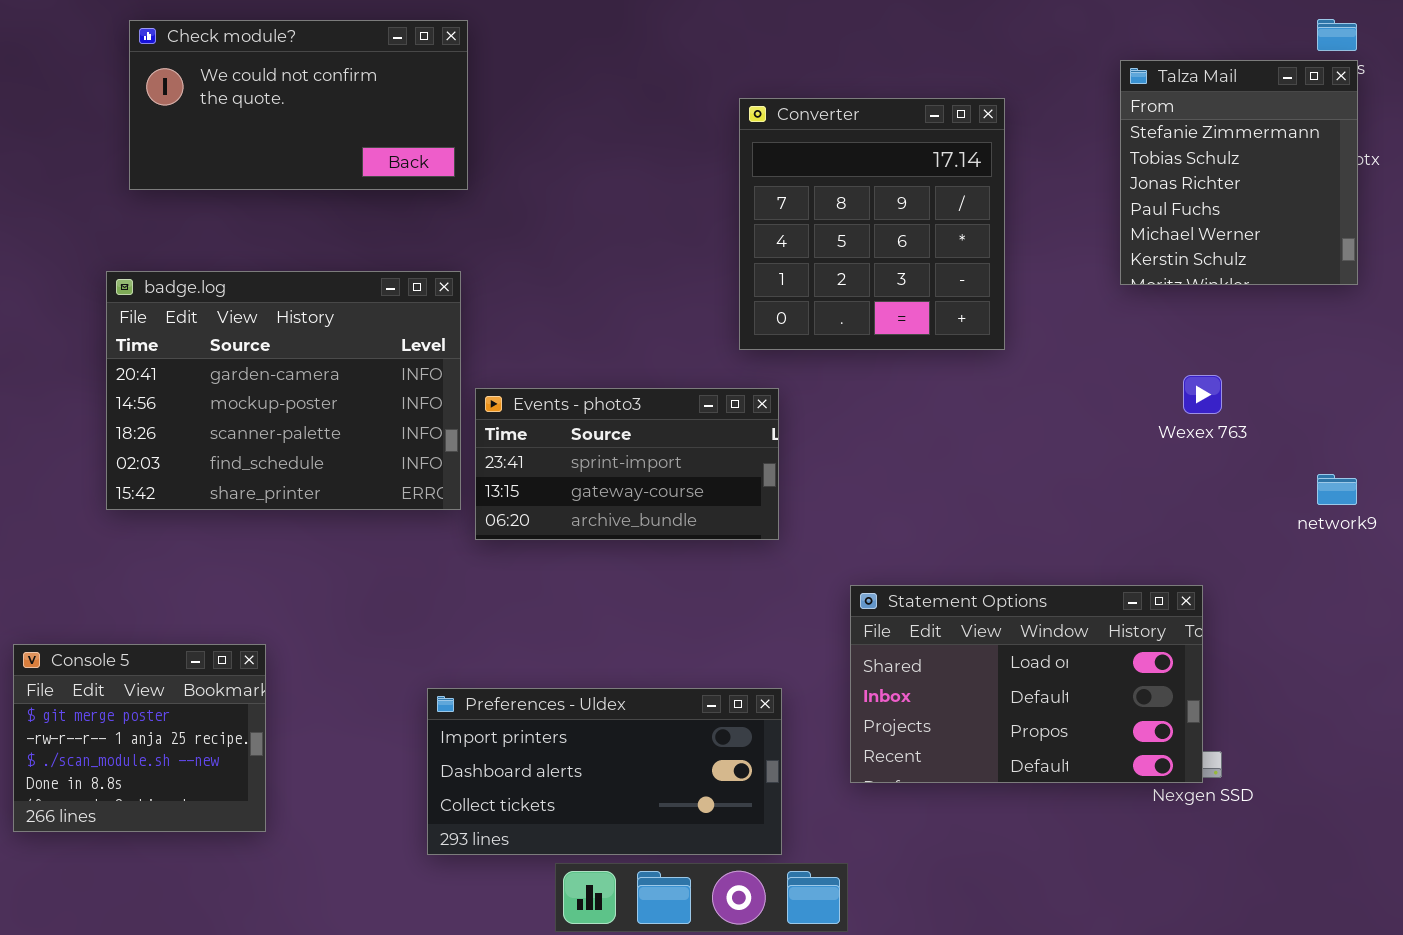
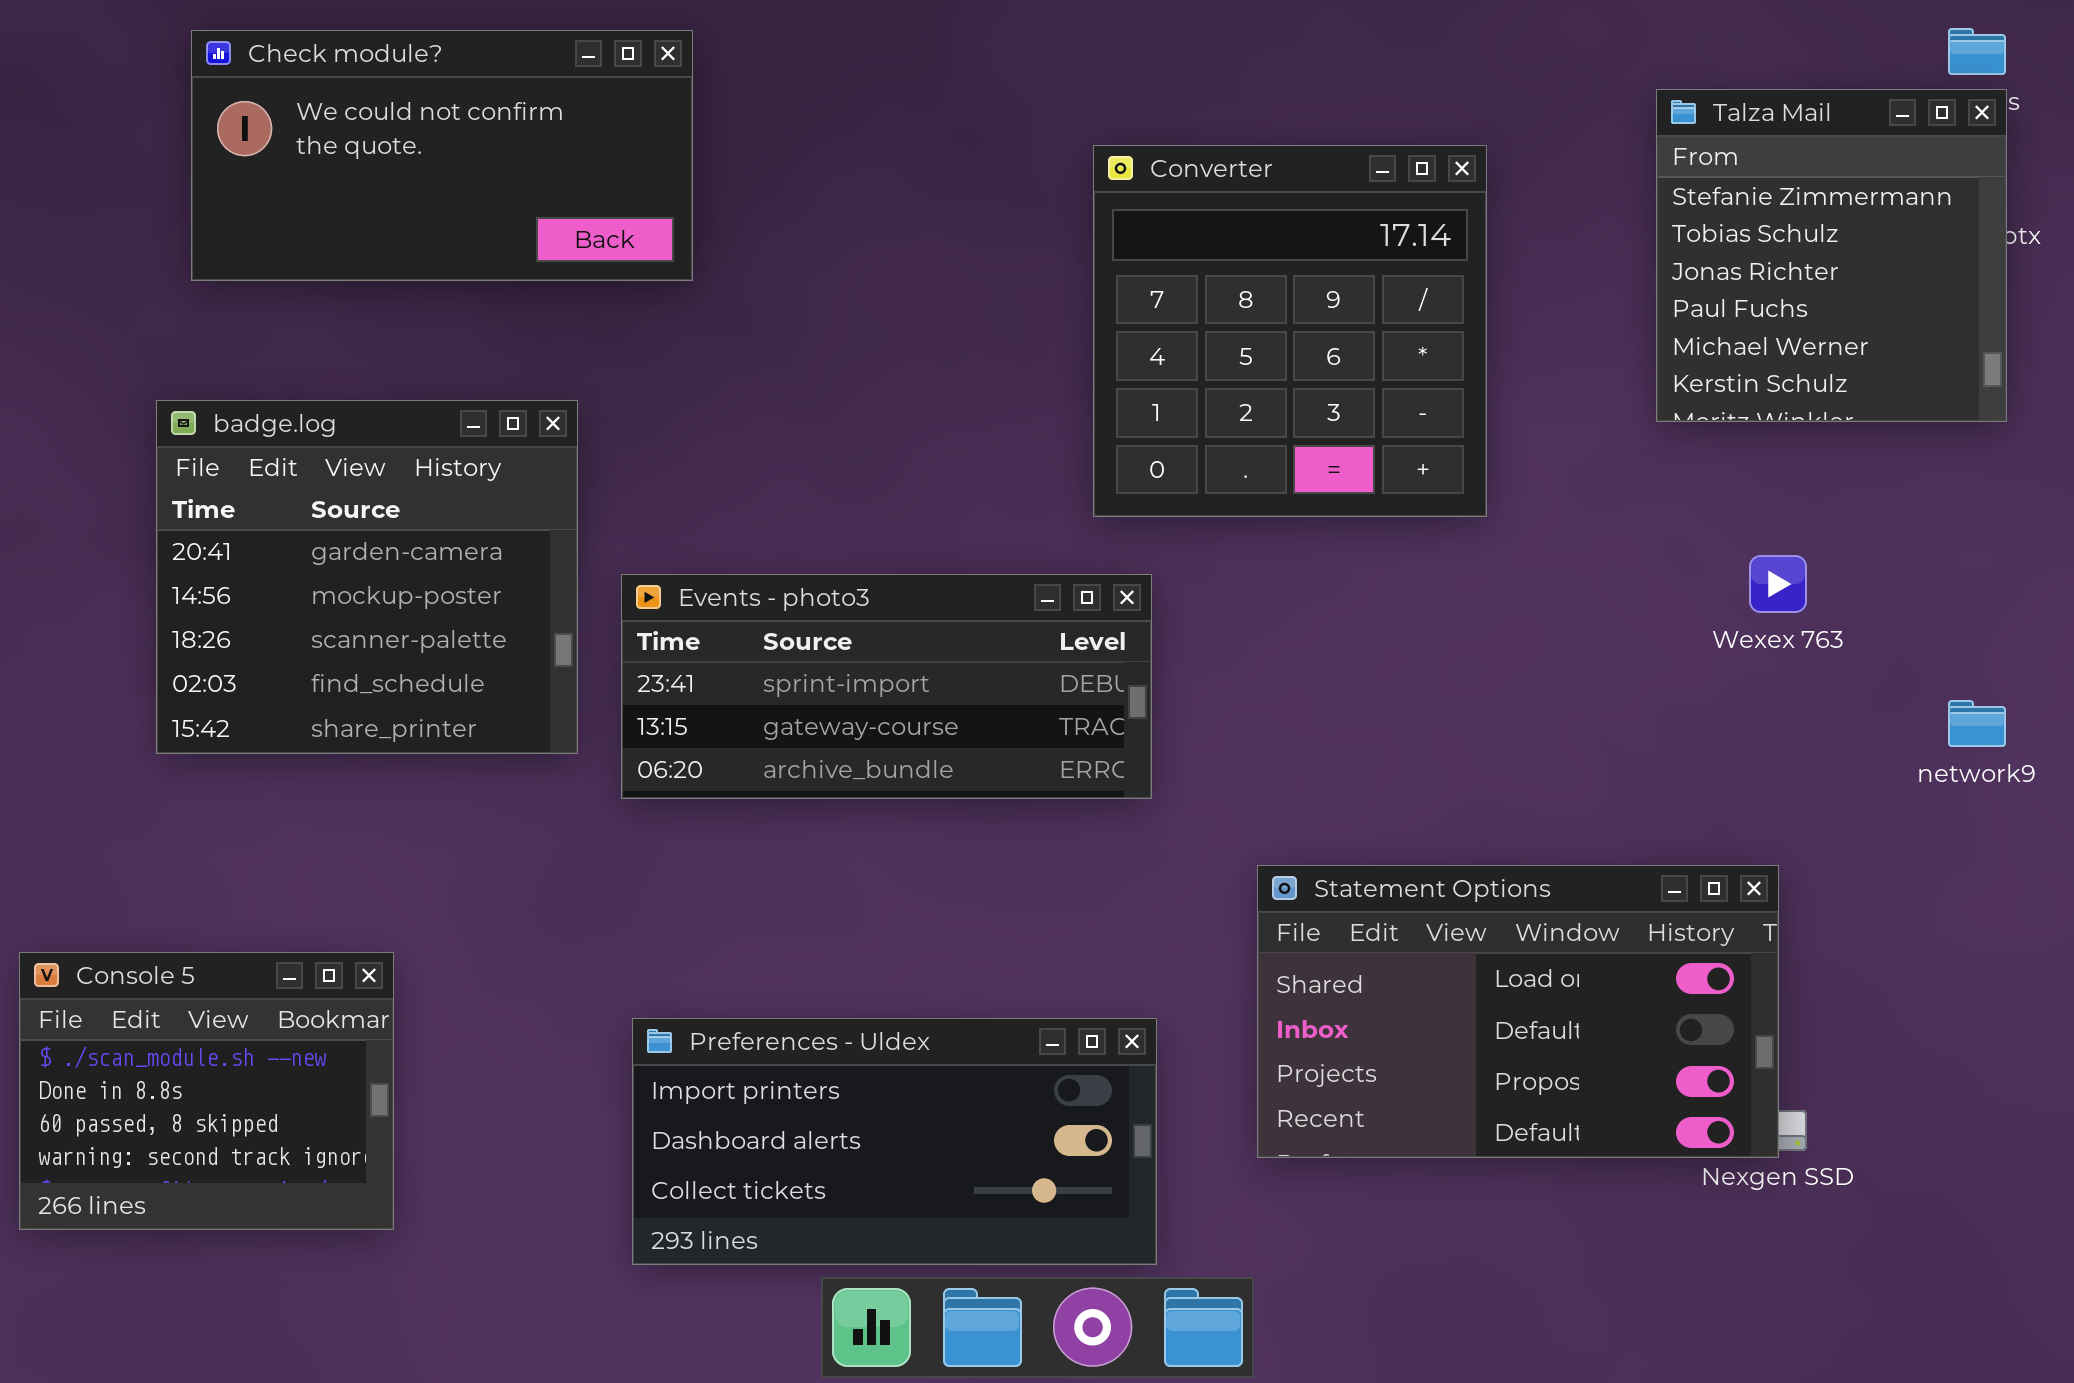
badge.log: [106,271,461,510] -> [156,400,578,754], resized
Events - photo3: [475,388,779,540] -> [621,574,1152,799], resized
Console 5: [13,644,266,832] -> [19,952,394,1230], scrolled down 2 rows

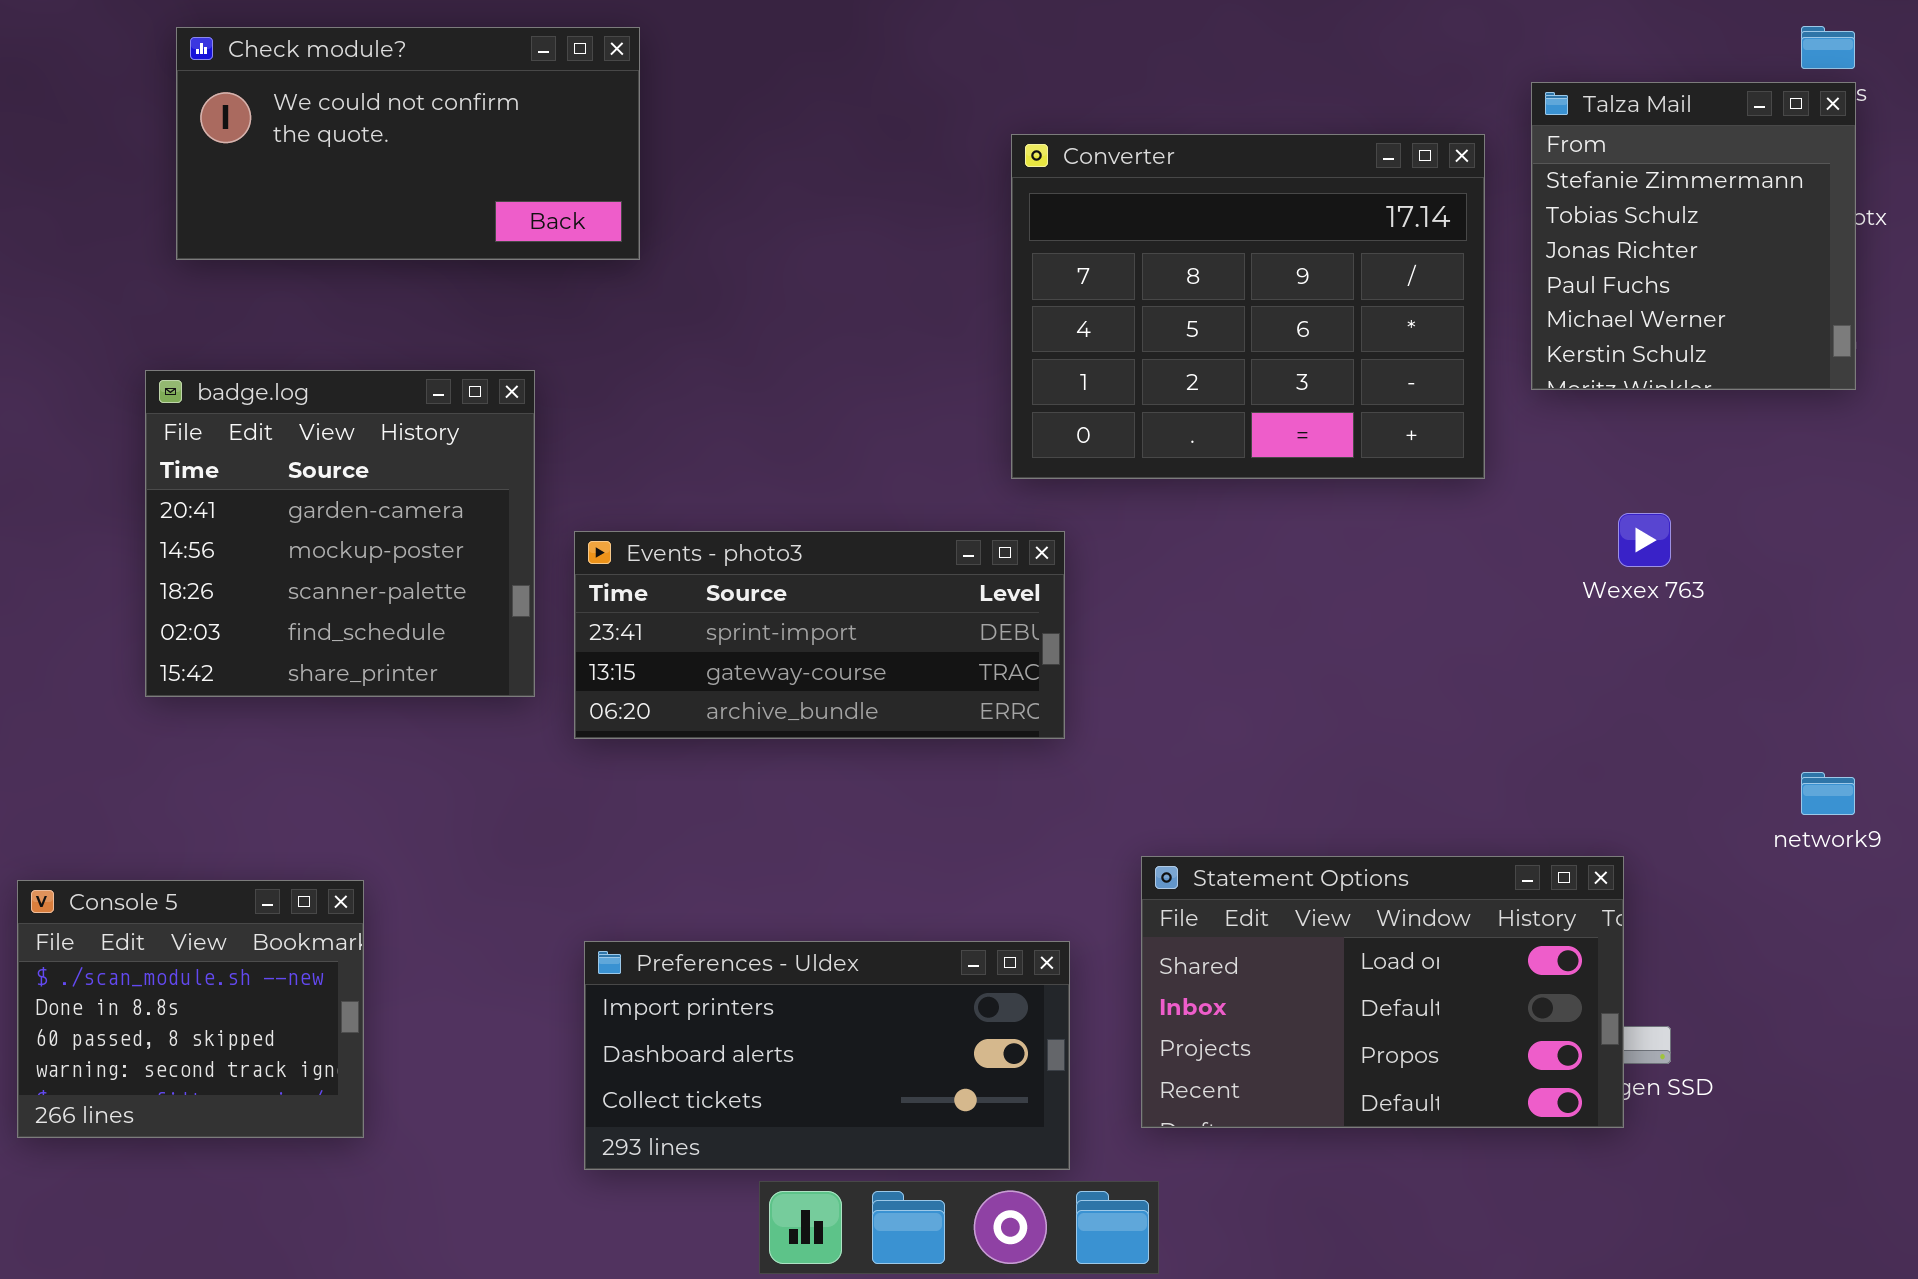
Converter: [1093,145,1487,517] -> [1011,134,1485,479], resized
network9: [1948,700,2006,747] -> [1801,772,1855,815], moved
Statement Options: [1257,865,1779,1158] -> [1141,856,1624,1128], moved

